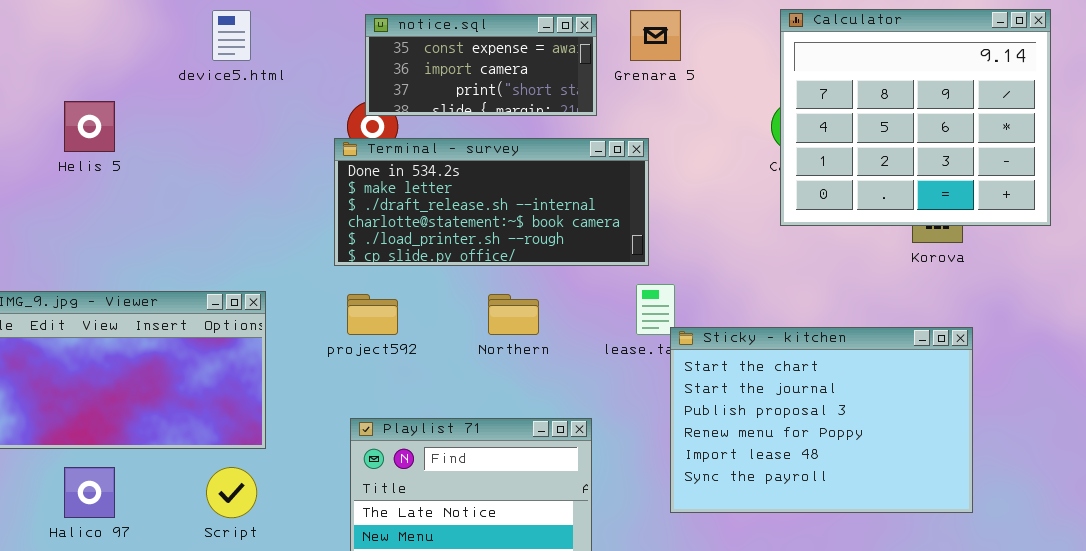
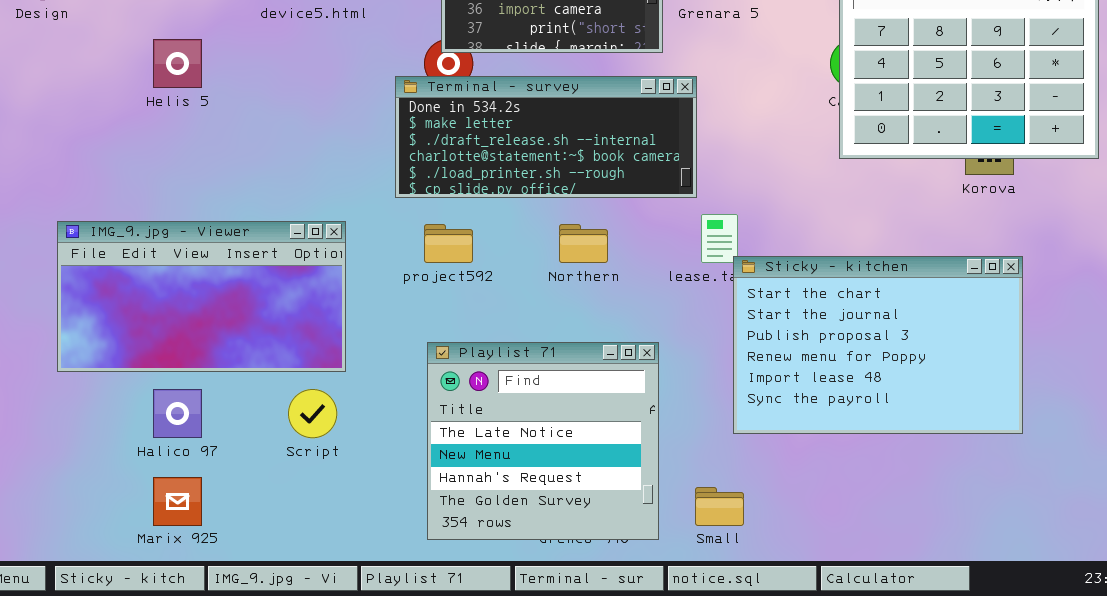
Terminal - survey: [334,138,649,266] -> [395,76,697,198], moved

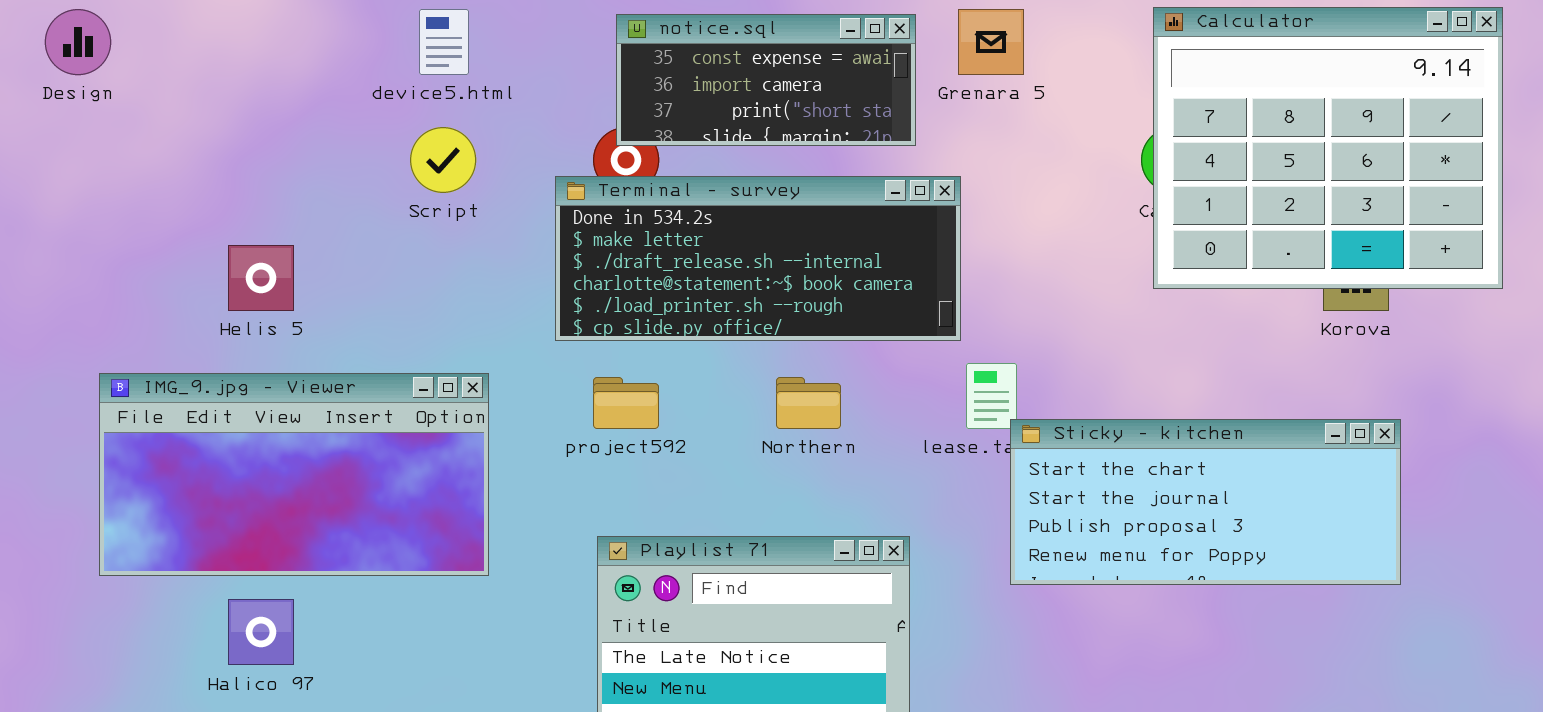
Helis 5: [153,39,202,88] -> [228,245,294,311], moved
Sticky - kitchen: [733,256,1023,434] -> [1010,419,1401,585], resized
Script: [288,389,337,438] -> [410,127,476,193], moved

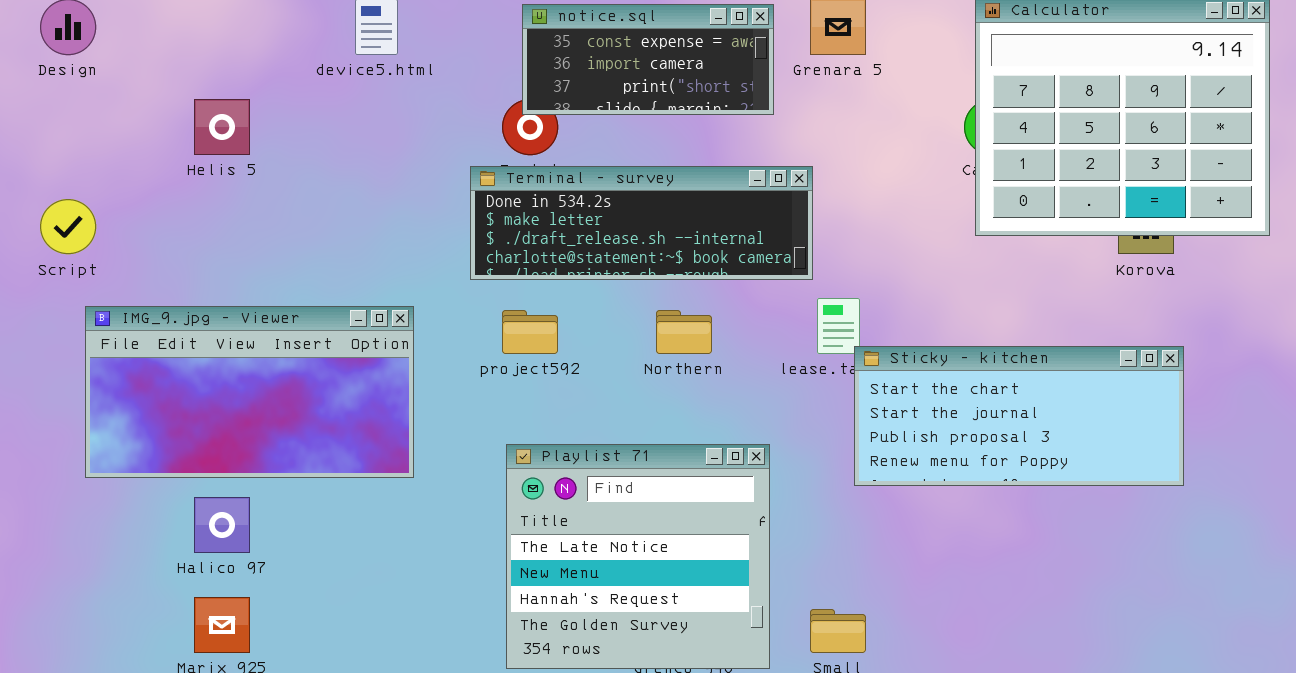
Script: [410,127,476,193] -> [40,199,96,254], moved
Terminal - survey: [555,176,961,341] -> [470,166,813,280], resized
Helis 5: [228,245,294,311] -> [194,99,250,155], moved

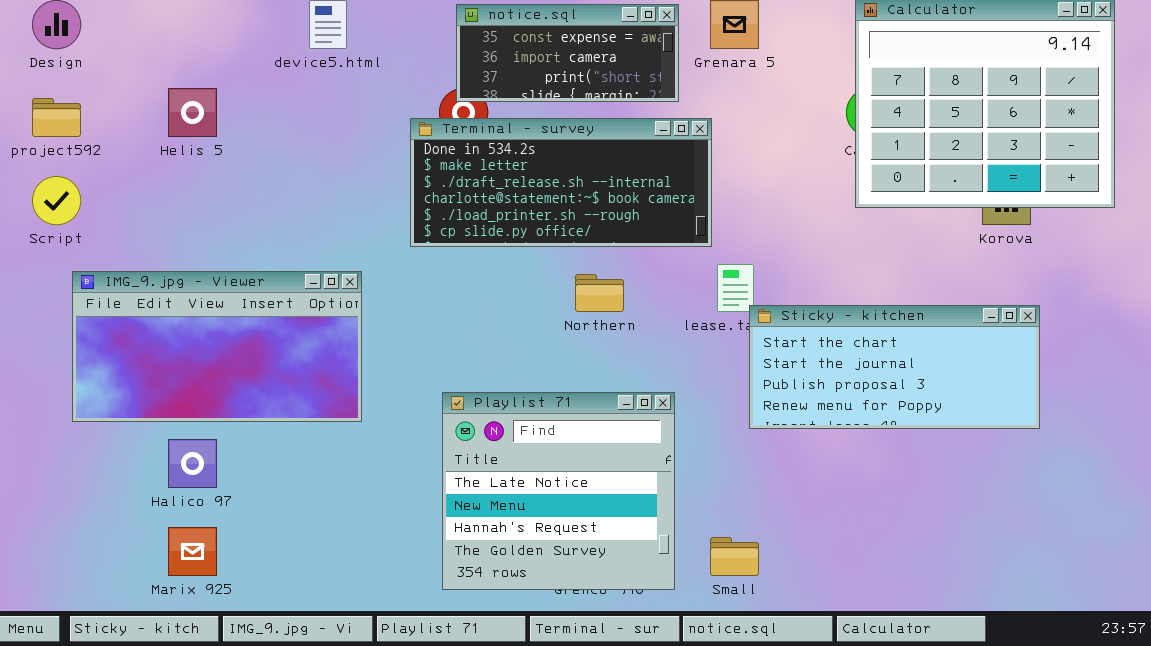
Terminal - survey: [470,166,813,280] -> [410,118,712,247], resized
project592: [502,310,558,354] -> [32,98,81,137], moved

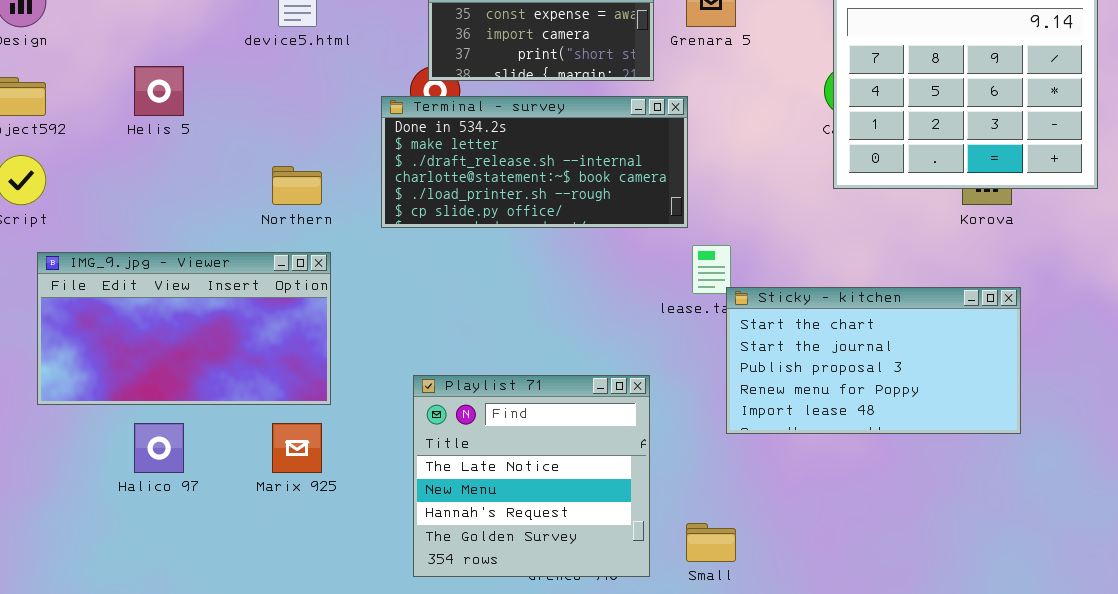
Northern: [575,274,624,312] -> [272,166,322,205], moved
Sticky - kitchen: [749,305,1040,429] -> [726,287,1021,434], resized
Marix 925: [168,527,217,576] -> [272,423,322,473], moved

